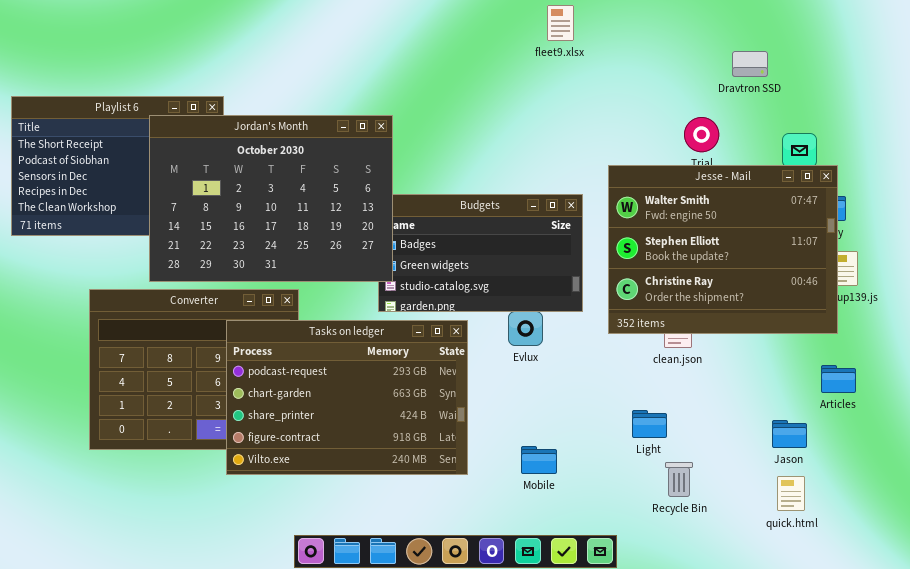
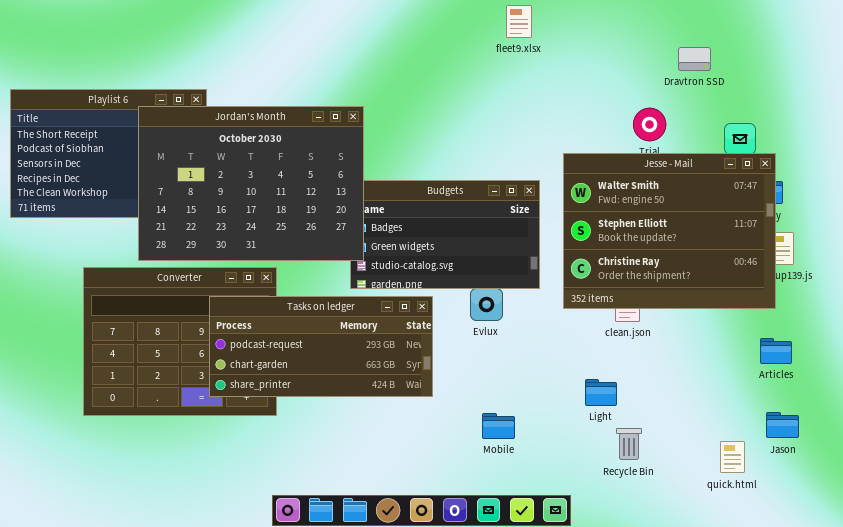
Tasks on ledger: [226,320,468,475] -> [209,296,433,397], resized
Jason: [772,420,807,448] -> [766,412,799,438], moved

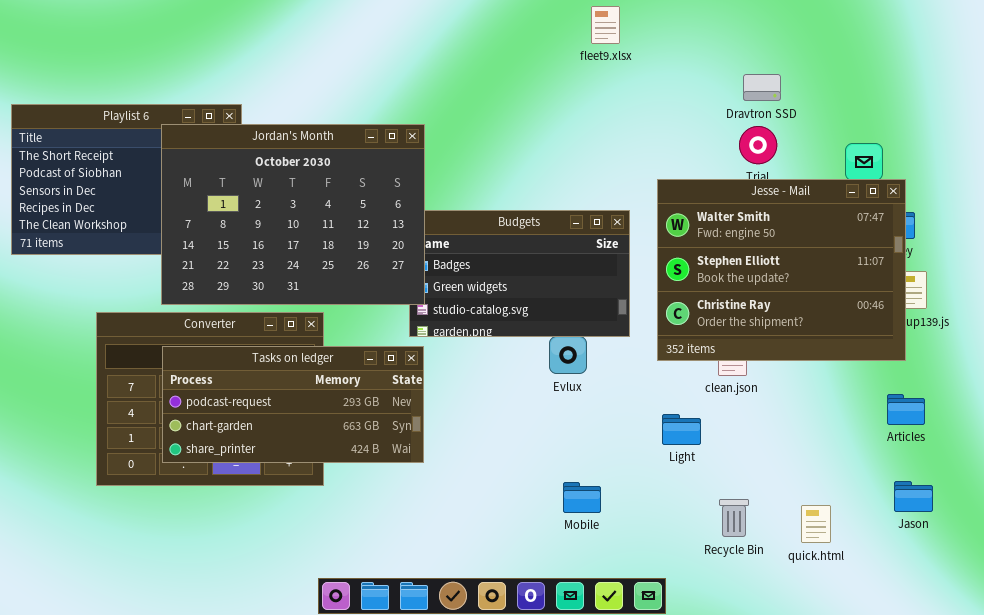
Dravtron SSD: [678,47,711,71] -> [743,74,781,101], moved
Tasks on ledger: [209,296,433,397] -> [162,346,424,463], moved
Light: [585,379,617,406] -> [662,414,701,445], moved
quick.html: [720,441,745,473] -> [801,505,831,543], moved

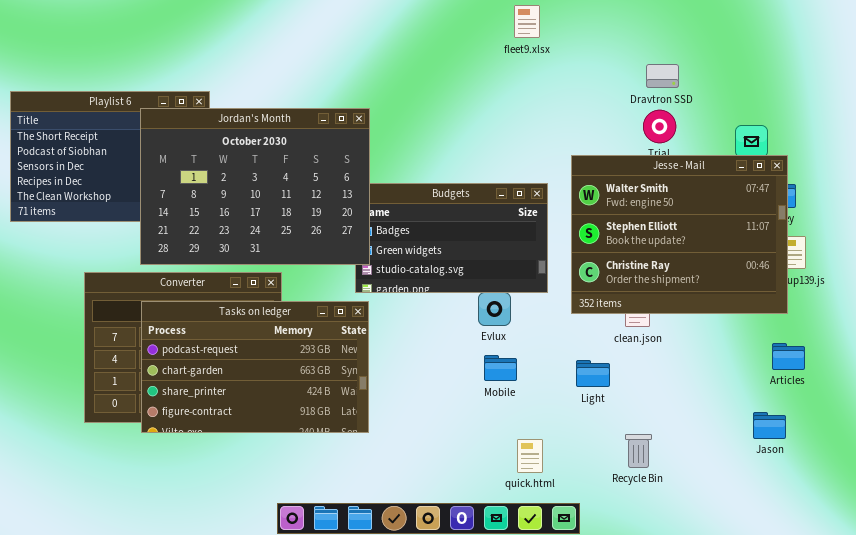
Tasks on ledger: [162,346,424,463] -> [141,301,369,433], resized
Jason: [894,481,933,512] -> [753,412,786,439], moved
Mobile: [563,482,601,513] -> [484,355,517,381], moved
quick.html: [801,505,831,543] -> [517,439,543,473], moved

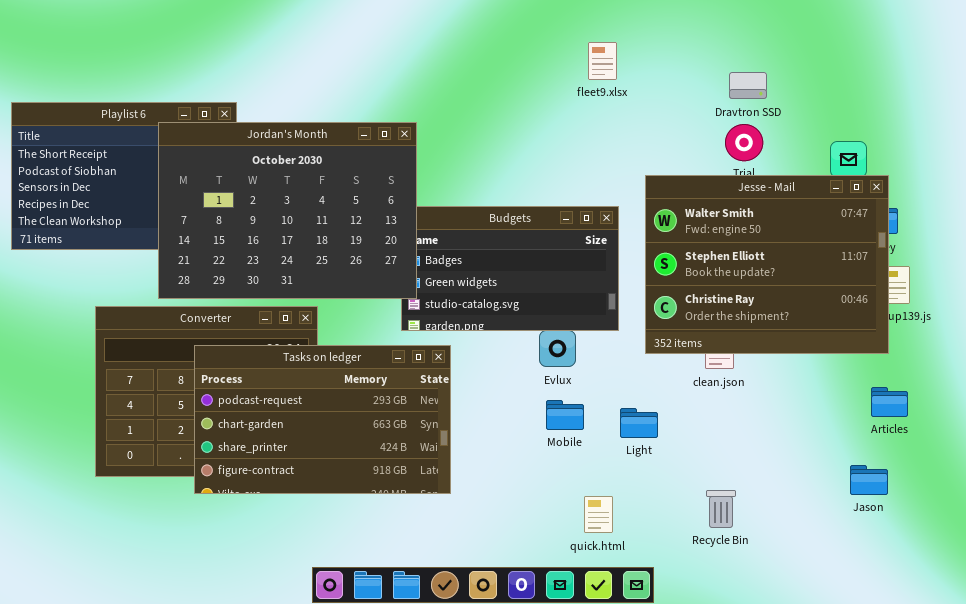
fleet9.xlsx: [514,5,540,38] -> [588,42,617,80], moved
Tasks on ledger: [141,301,369,433] -> [194,345,451,494], moved
Light: [576,360,610,387] -> [620,408,658,438], moved

